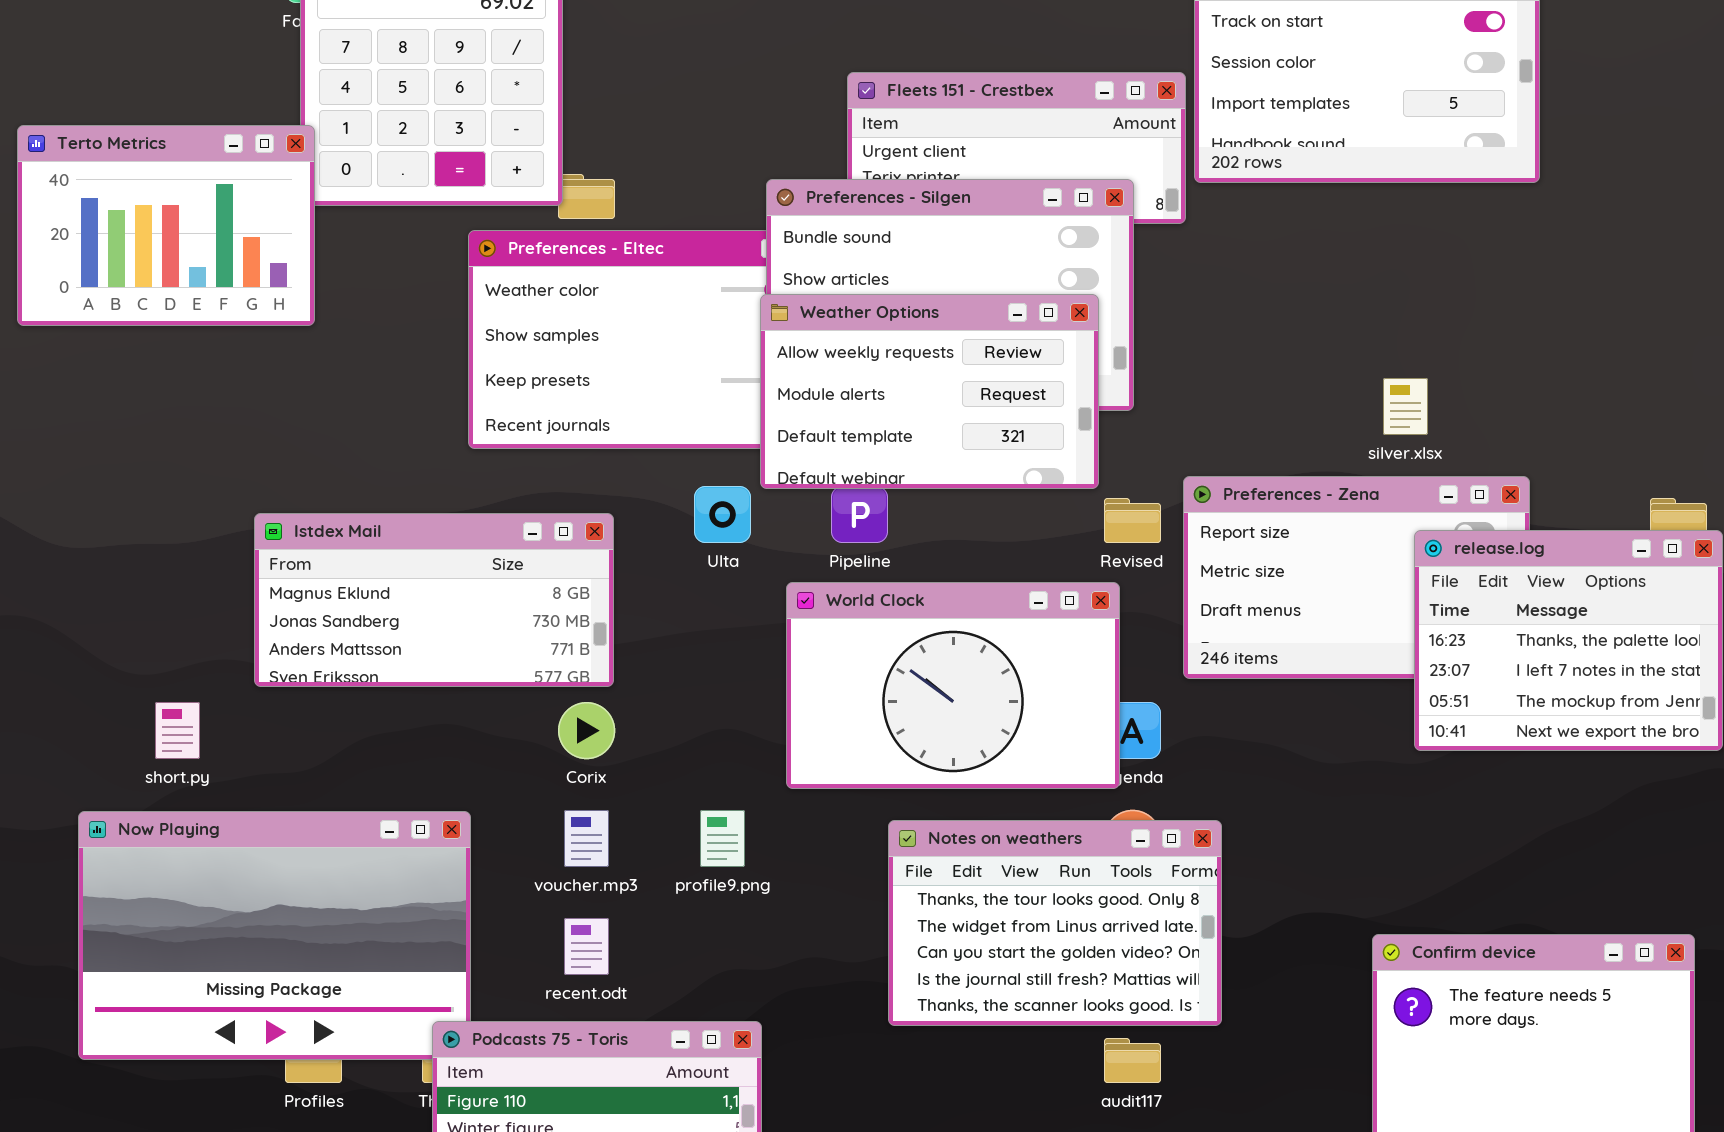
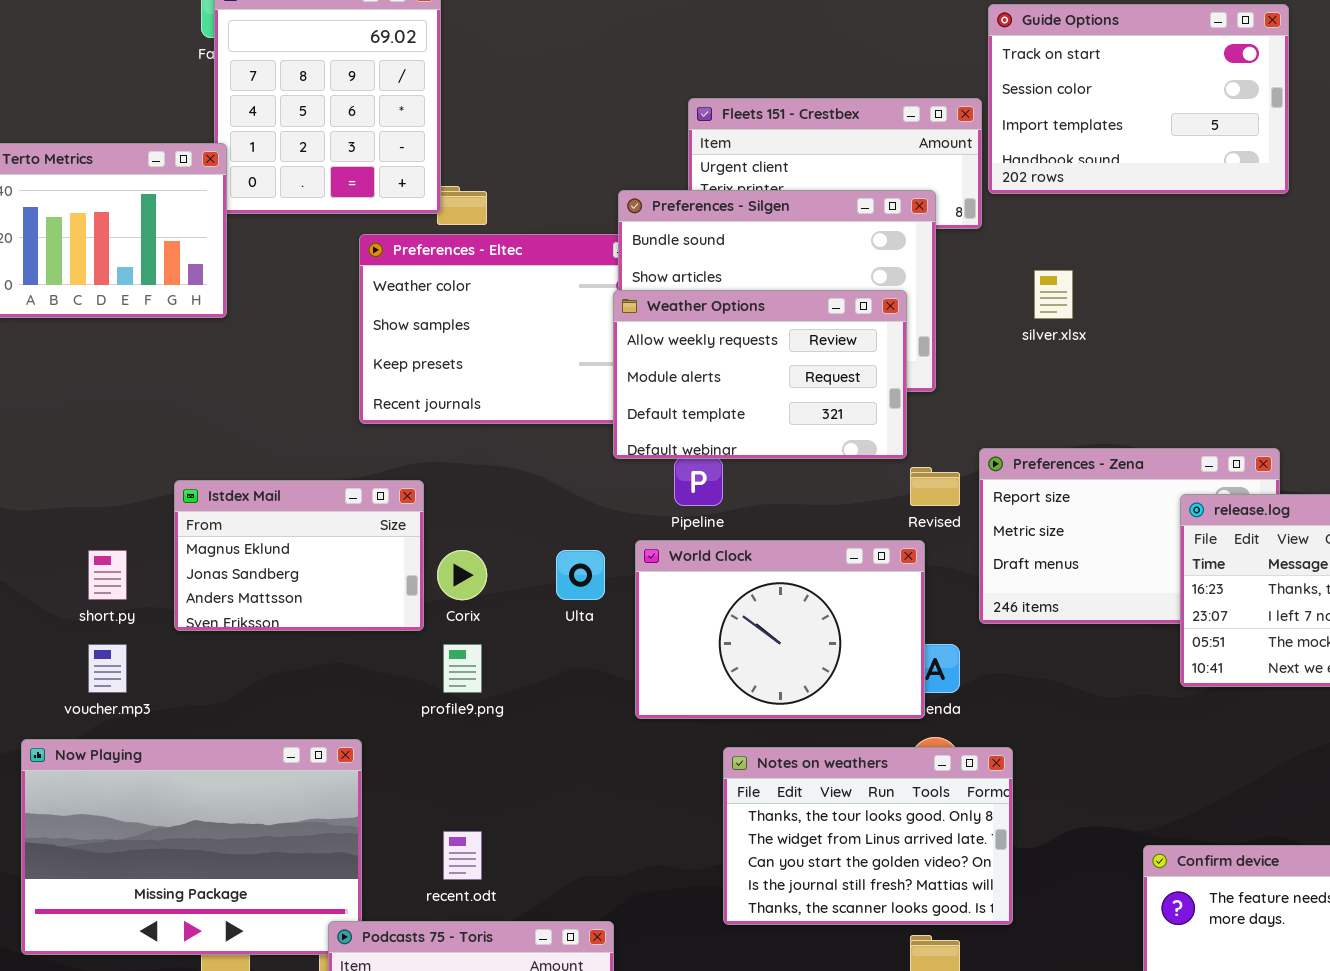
silver.xlsx: [1383,378,1428,435] -> [1034,270,1073,319], moved
Ulta: [694,486,751,543] -> [556,550,605,600], moved
Istdex Mail: [254,513,614,687] -> [174,480,424,631], resized
short.py: [155,702,200,759] -> [88,550,127,600], moved
Corix: [558,702,615,759] -> [437,550,487,600], moved
voucher.mp3: [564,810,609,867] -> [88,644,127,693], moved
profile9.png: [700,810,745,867] -> [443,644,482,693], moved

